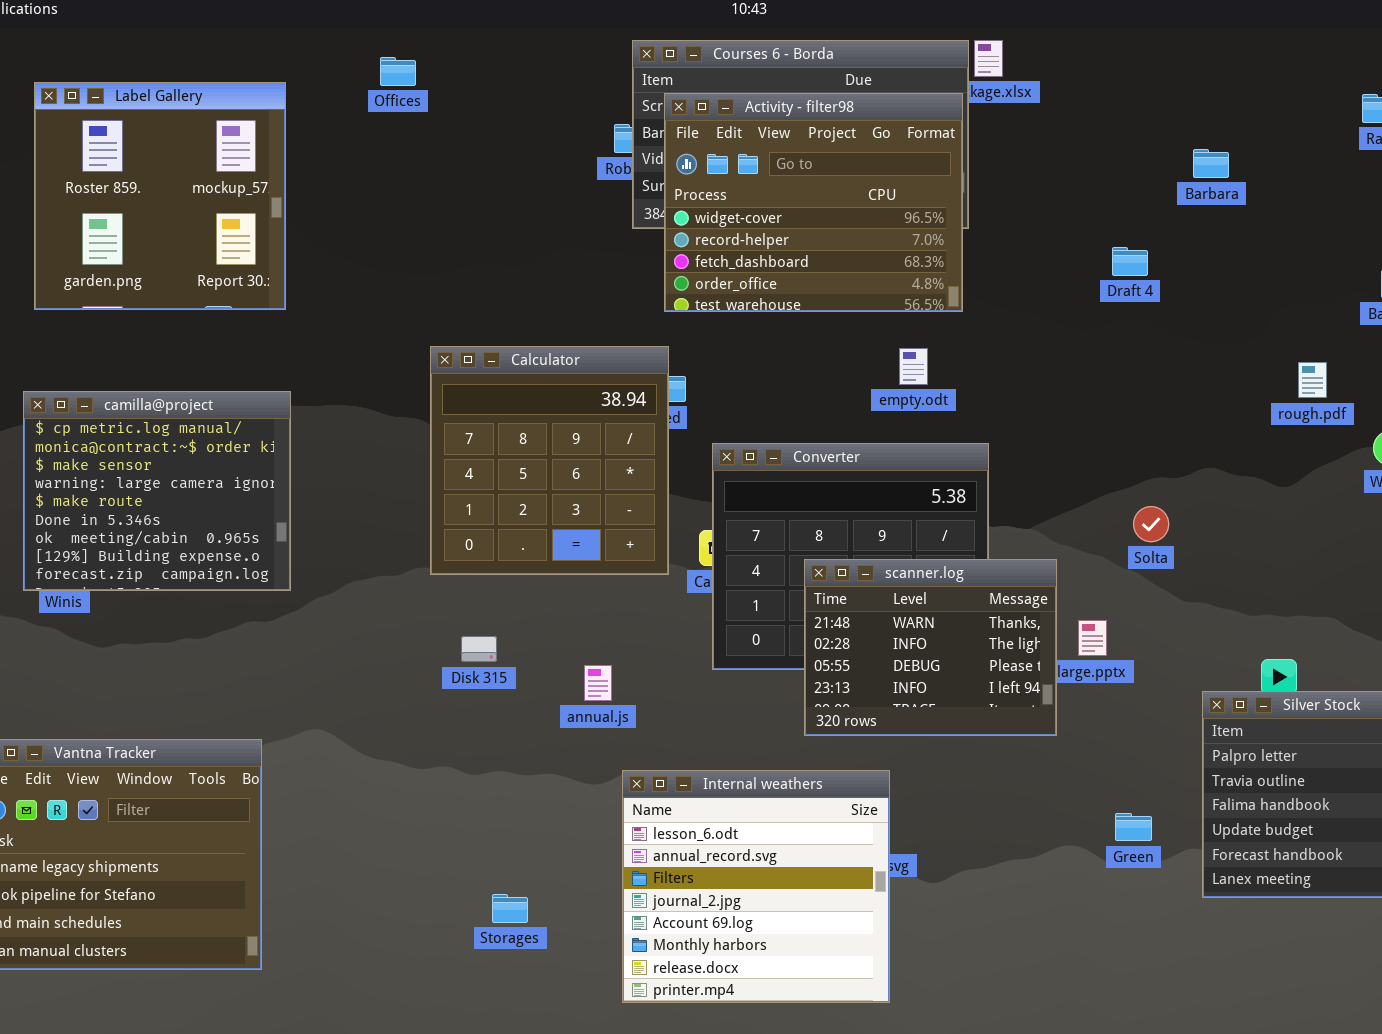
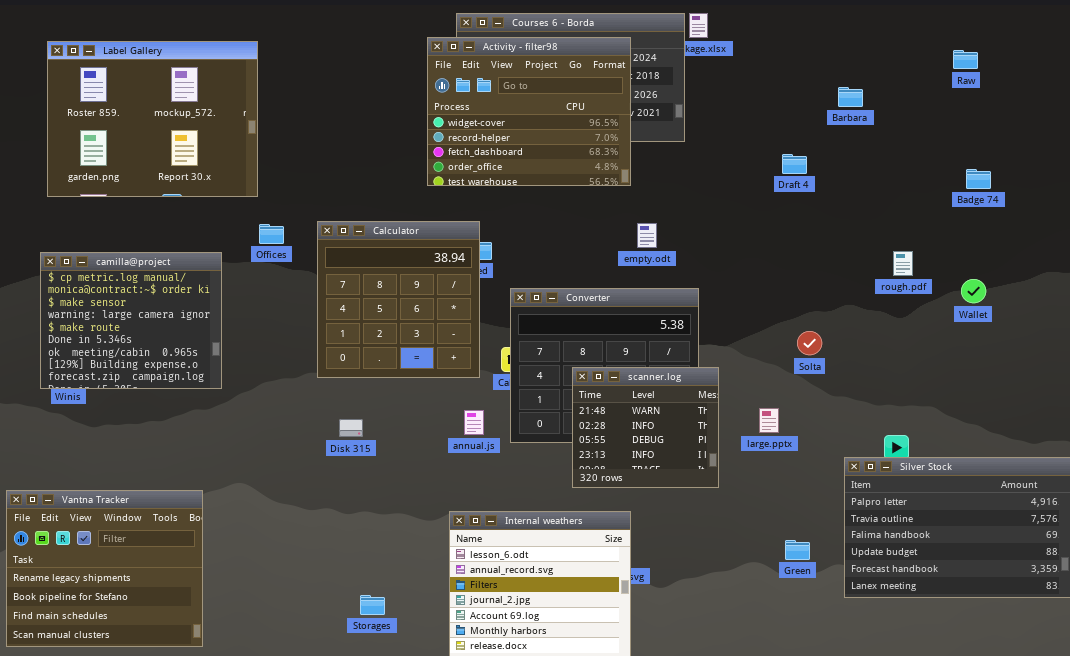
Offices: [380,57,416,86] -> [259,224,284,244], moved
Label Gallery: [34,82,286,310] -> [47,41,258,197], resized
Activity - filter98: [664,93,963,312] -> [427,37,631,186], moved
rough.pdf: [1298,362,1327,398] -> [893,251,913,276], moved
scanner.log: [804,559,1057,736] -> [572,367,719,488], resized
annual.js: [584,665,612,701] -> [464,410,484,435], moved

